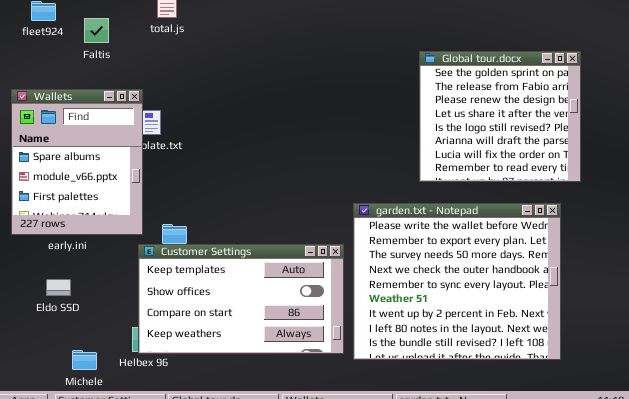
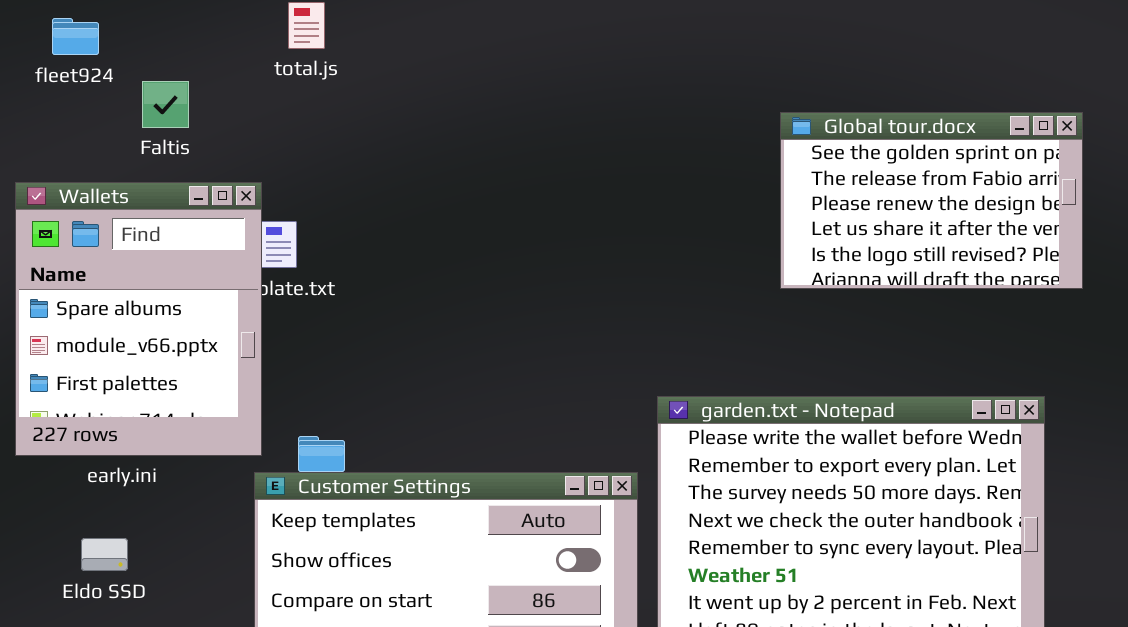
Faltis: [84,18,109,43] -> [142,81,189,128], moved
Global tour.docx: [419,51,581,182] -> [780,112,1083,289], resized

